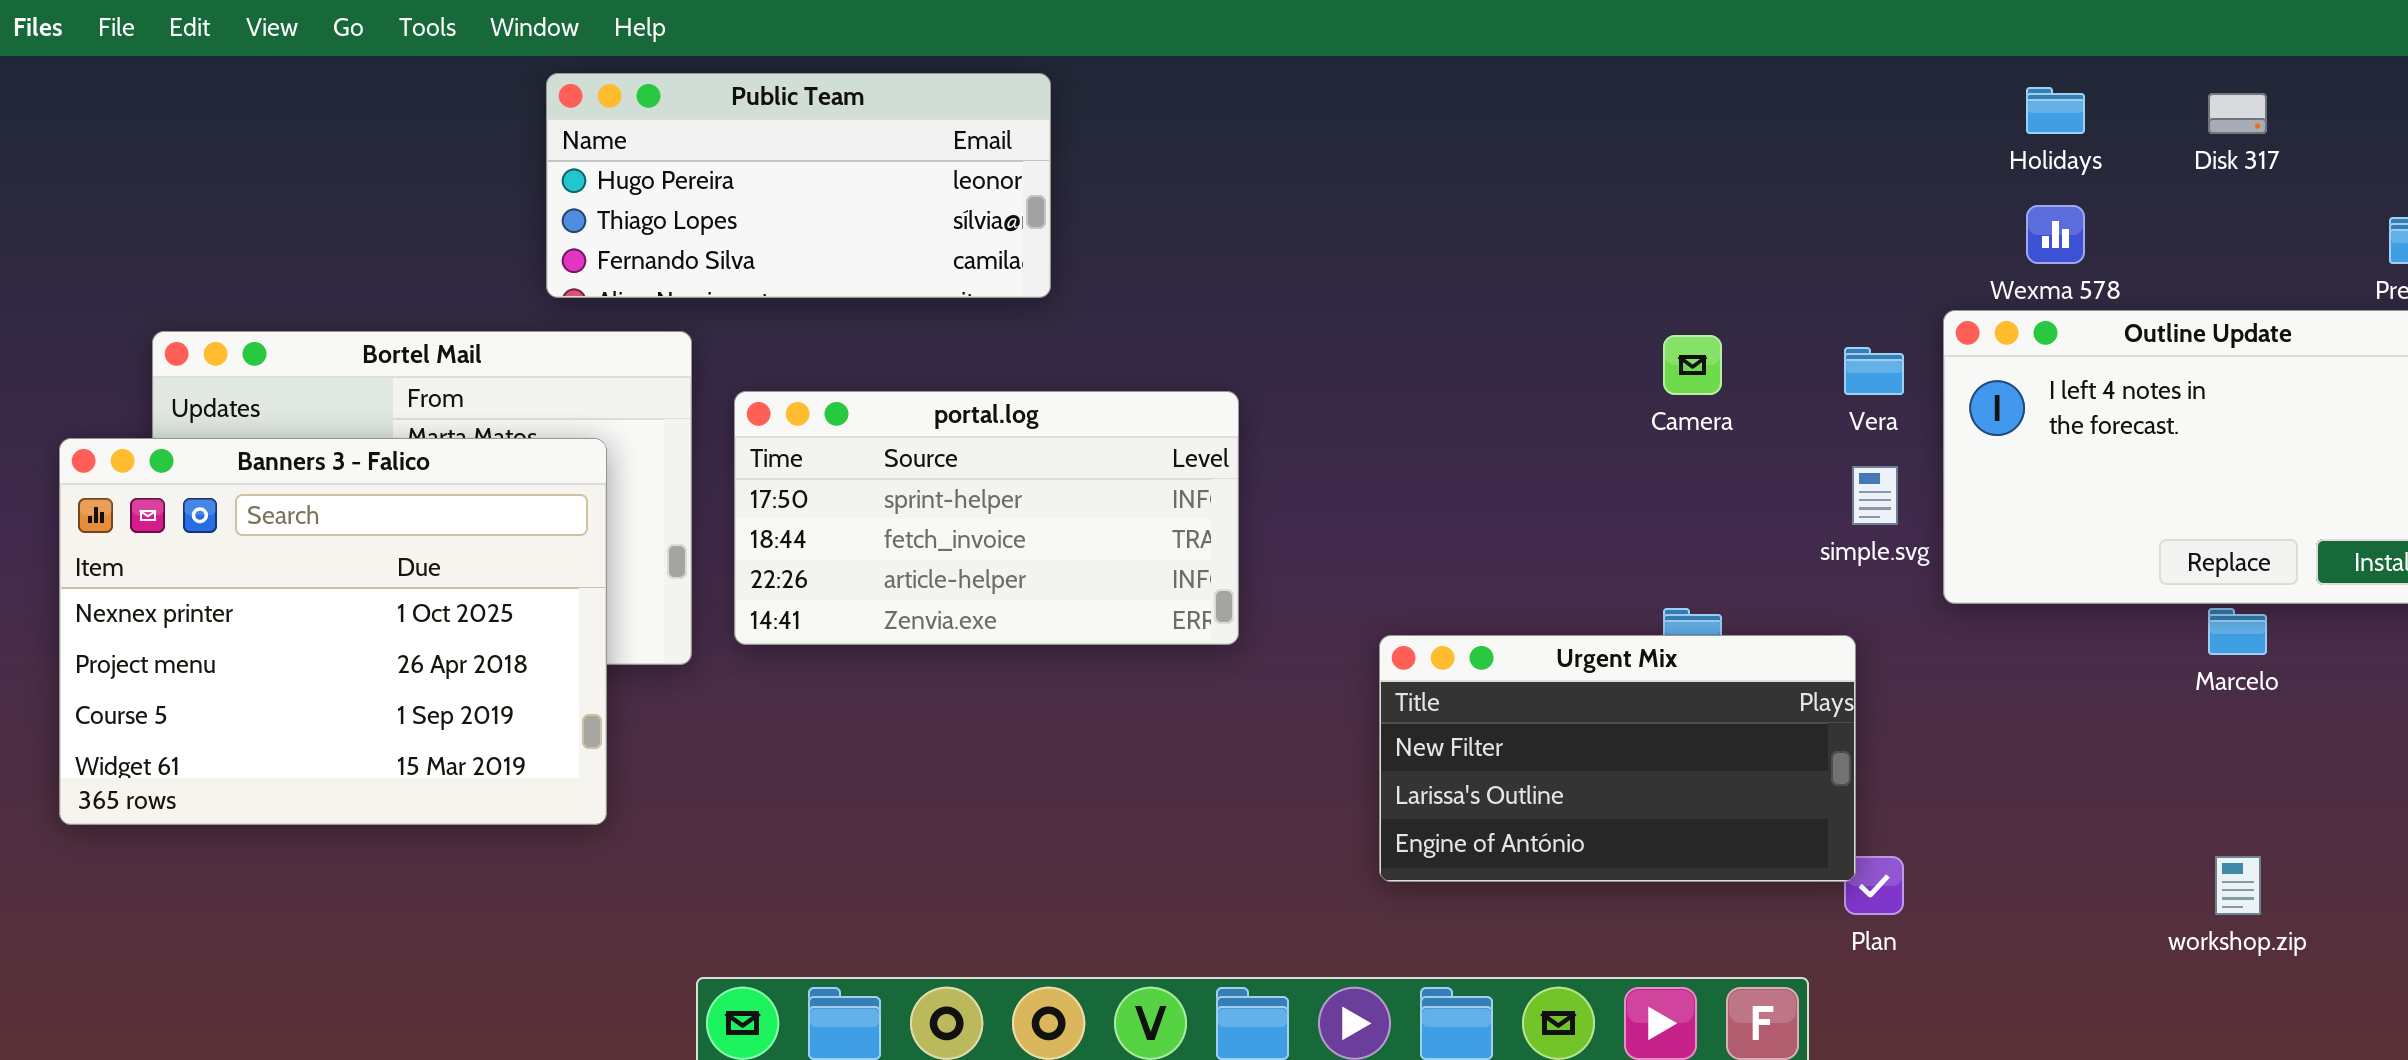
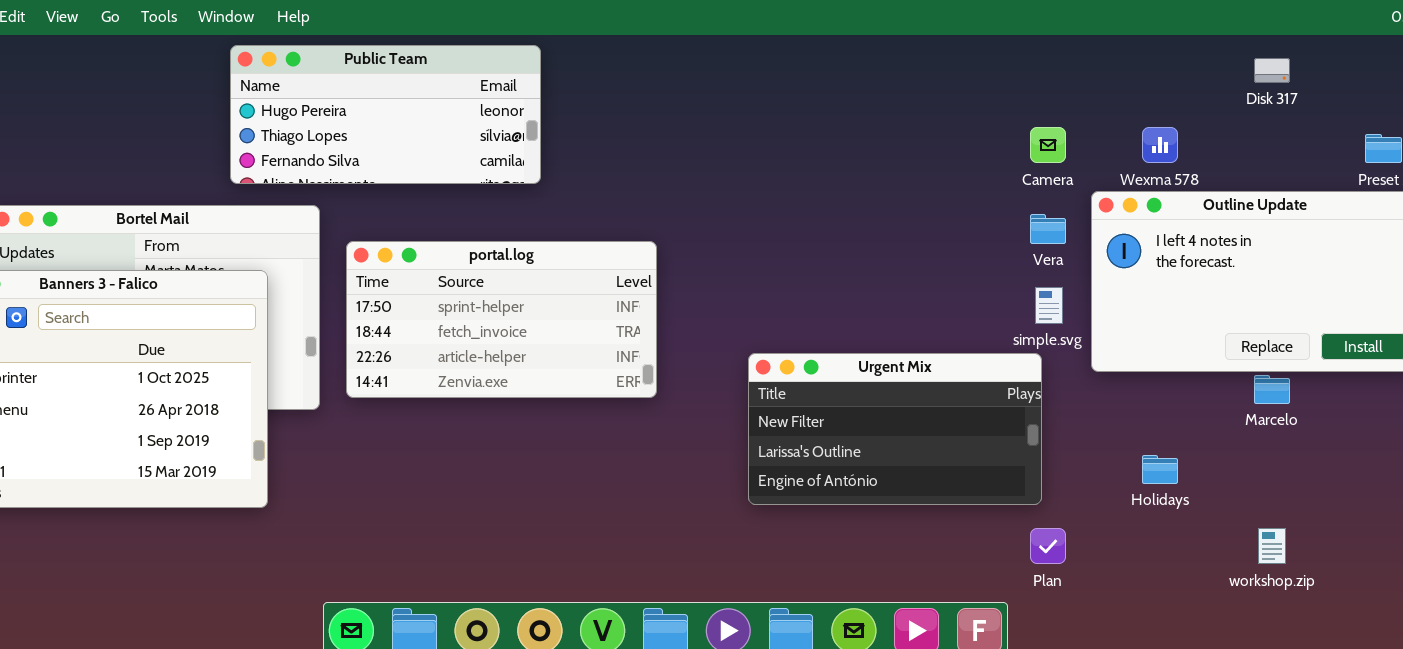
Holidays: [2026,87,2085,134] -> [1142,455,1178,484], moved
Camera: [1663,335,1722,395] -> [1030,127,1066,163], moved
Urgent Mix: [1379,635,1856,882] -> [748,353,1042,505], moved

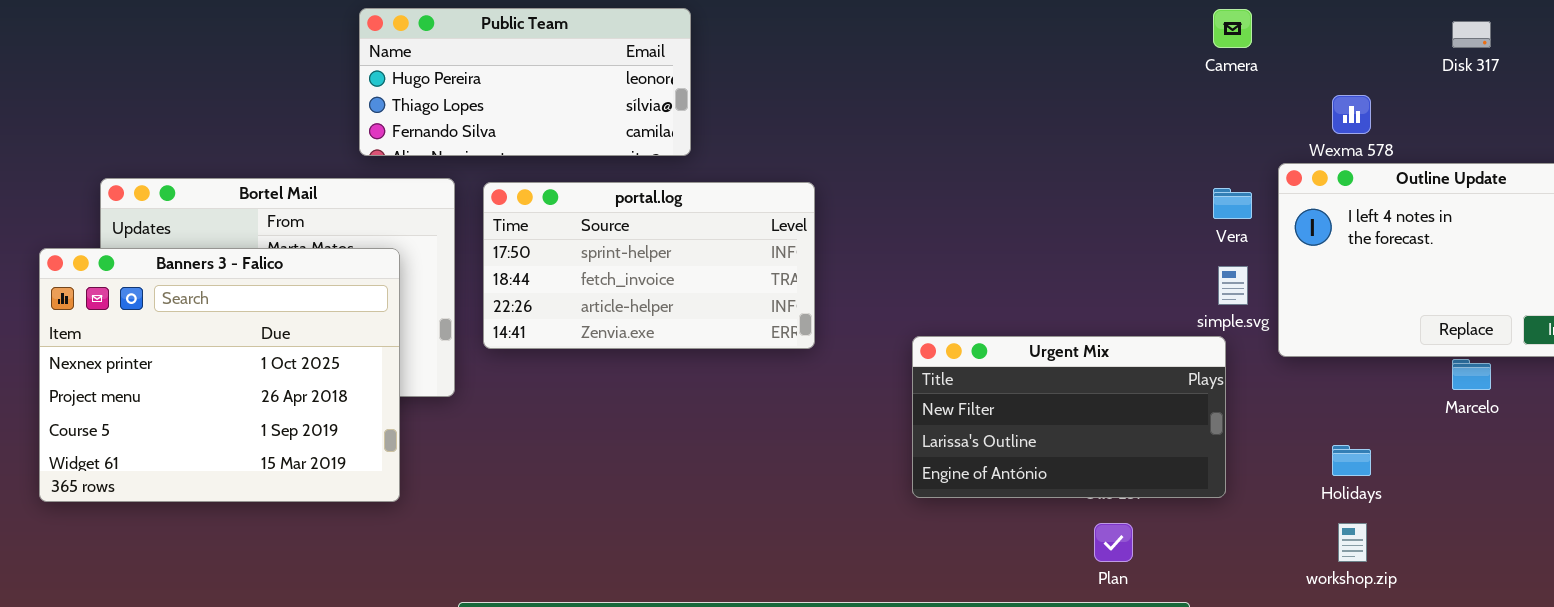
Camera: [1030,127,1066,163] -> [1213,9,1252,48], moved
portal.log: [346,241,657,398] -> [483,182,815,349], moved
Plan: [1030,528,1066,564] -> [1094,523,1133,562], moved
workshop.zip: [1258,528,1286,564] -> [1338,523,1367,562], moved

